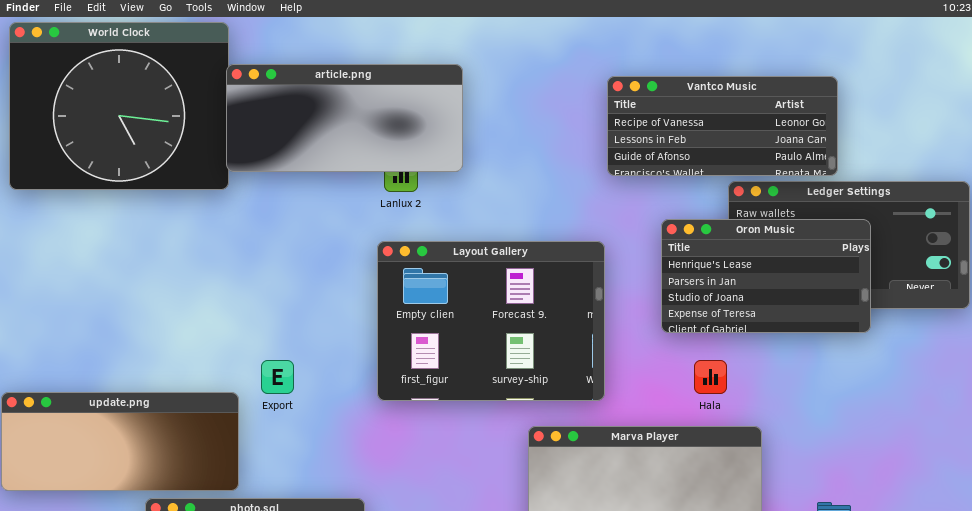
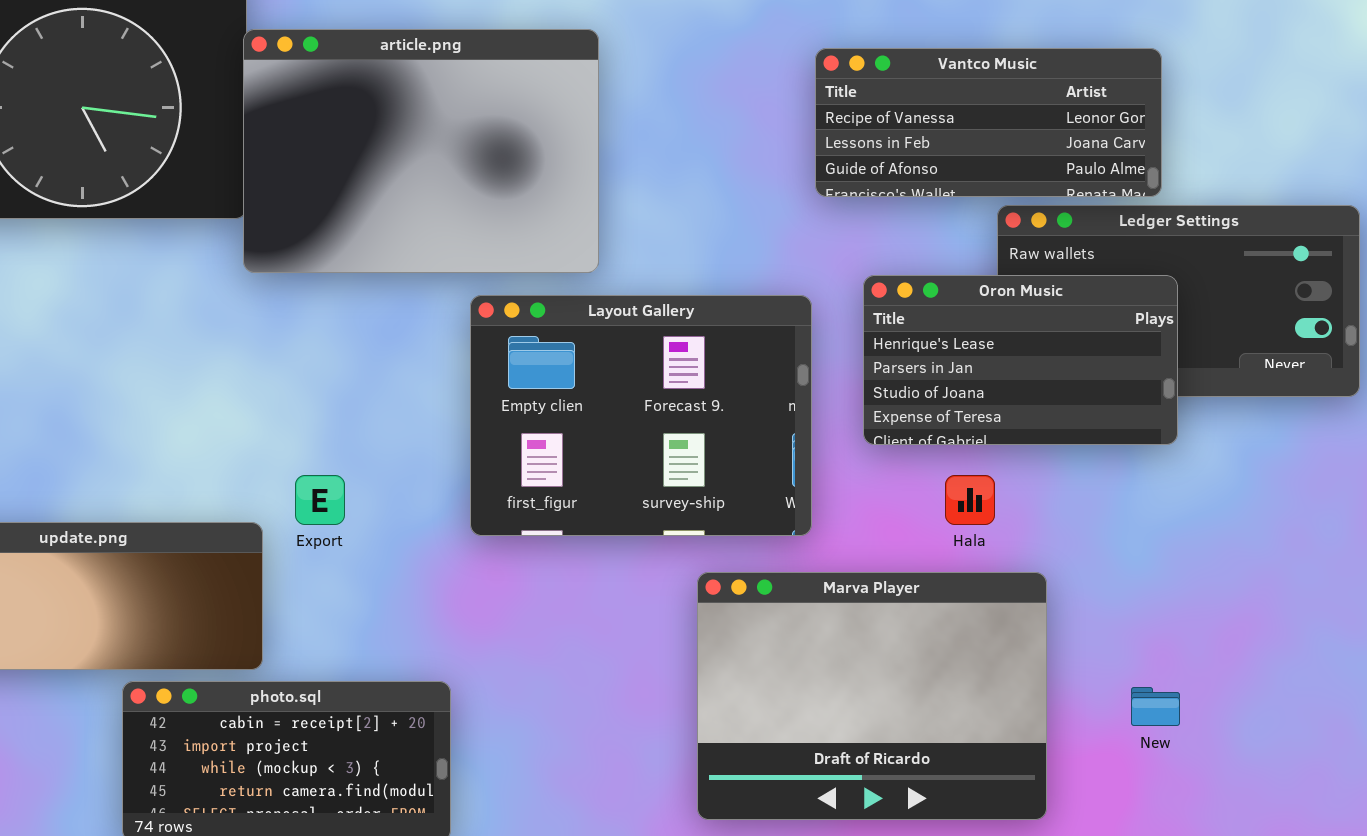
article.png: [226,64,463,172] -> [243,29,599,273], resized
Oron Music: [661,219,871,333] -> [863,275,1178,445], moved

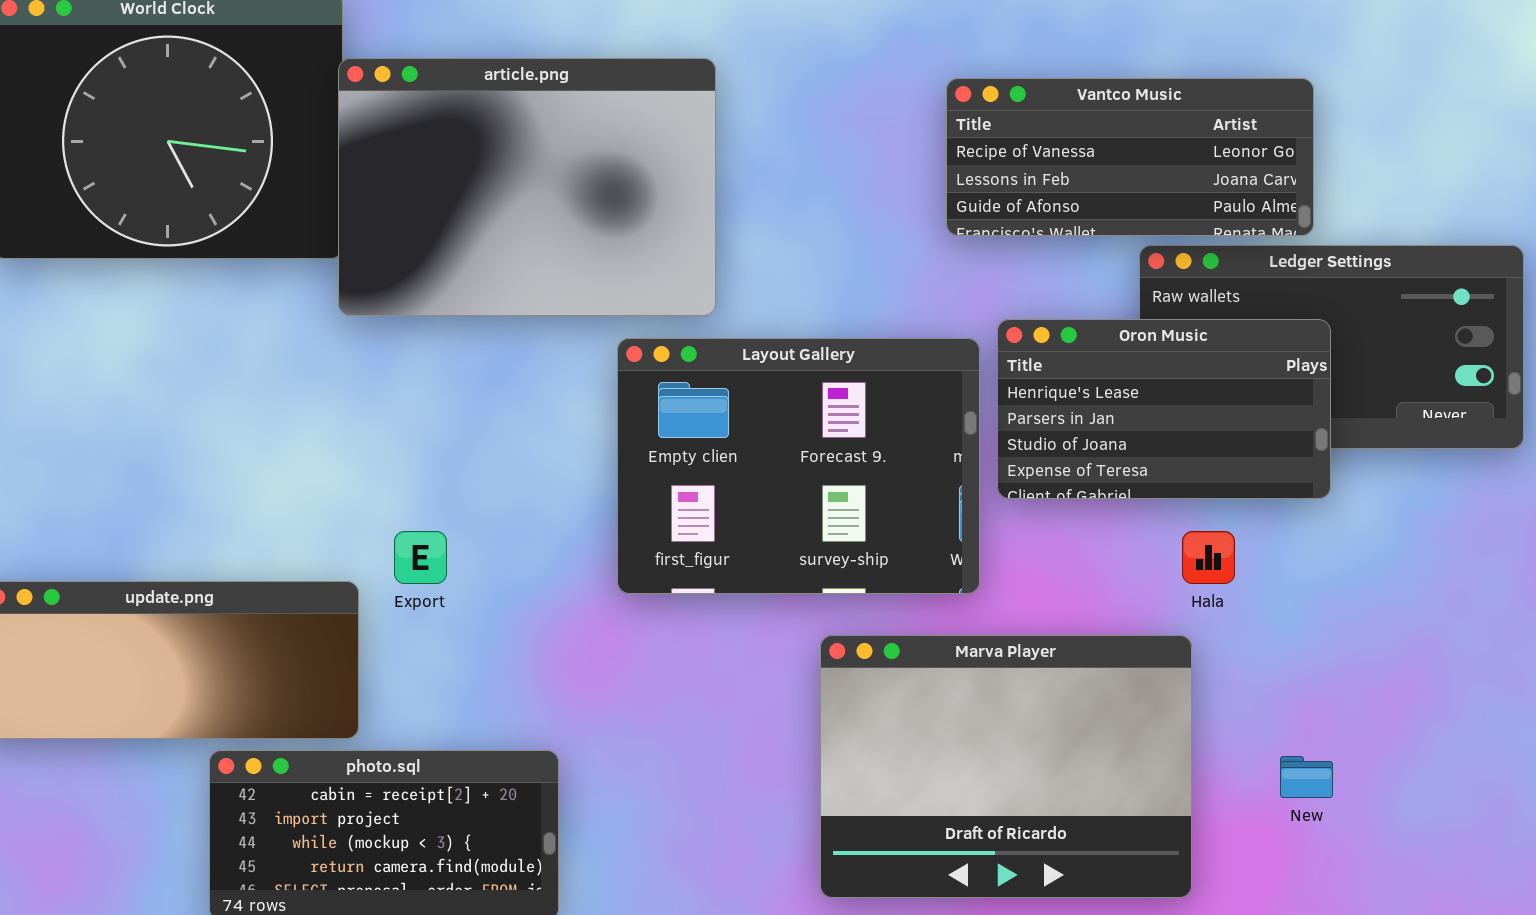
Layout Gallery: [470,295,812,536] -> [617,338,980,594], moved
Hala: [945,475,995,525] -> [1182,531,1235,584], moved

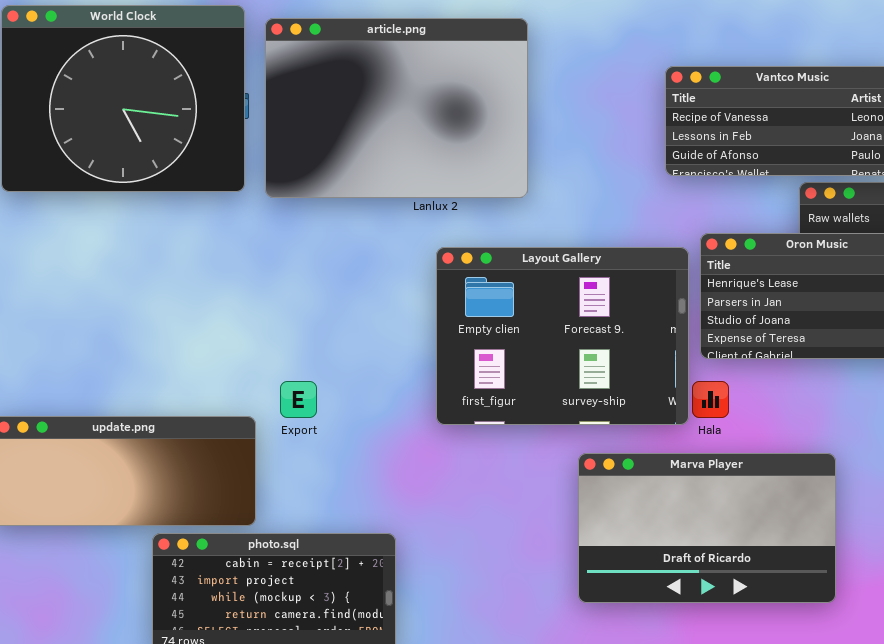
article.png: [338,58,716,316] -> [265,18,528,198], moved
Hala: [1182,531,1235,584] -> [692,381,729,418], moved
Marva Player: [820,635,1192,898] -> [578,453,836,603], resized

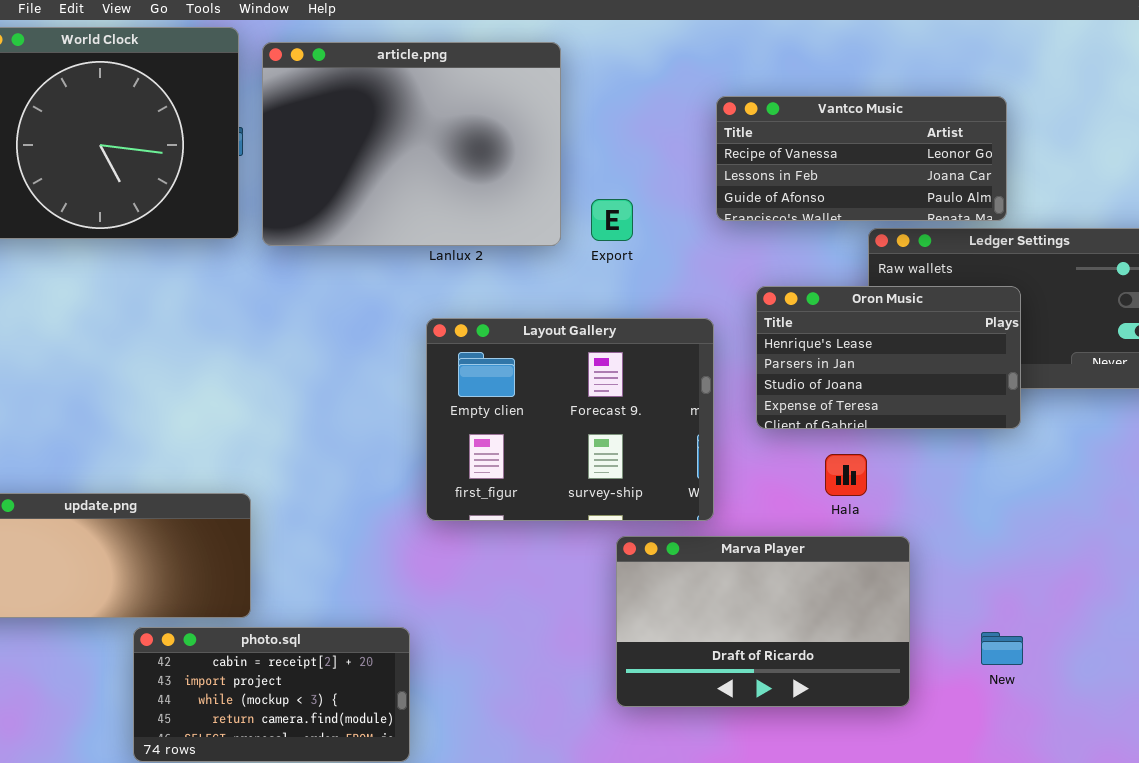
Layout Gallery: [436,247,689,425] -> [426,318,714,521], moved
Export: [280,381,317,418] -> [591,199,633,241], moved
Hala: [692,381,729,418] -> [825,454,867,496], moved

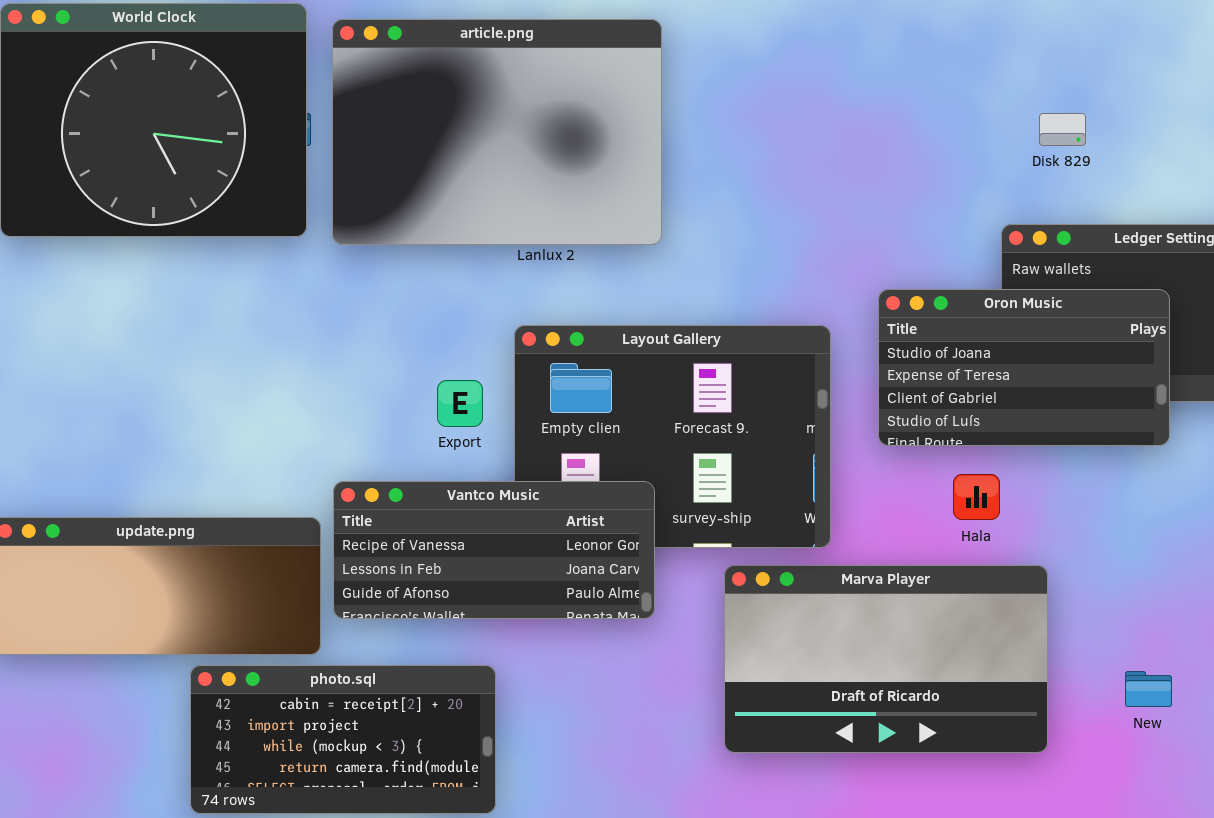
Vantco Music: [716,96,1007,221] -> [333,481,655,619], moved
Export: [591,199,633,241] -> [437,380,483,427], moved
Oron Music: [756,286,1021,429] -> [878,289,1170,446], scrolled down 2 rows

